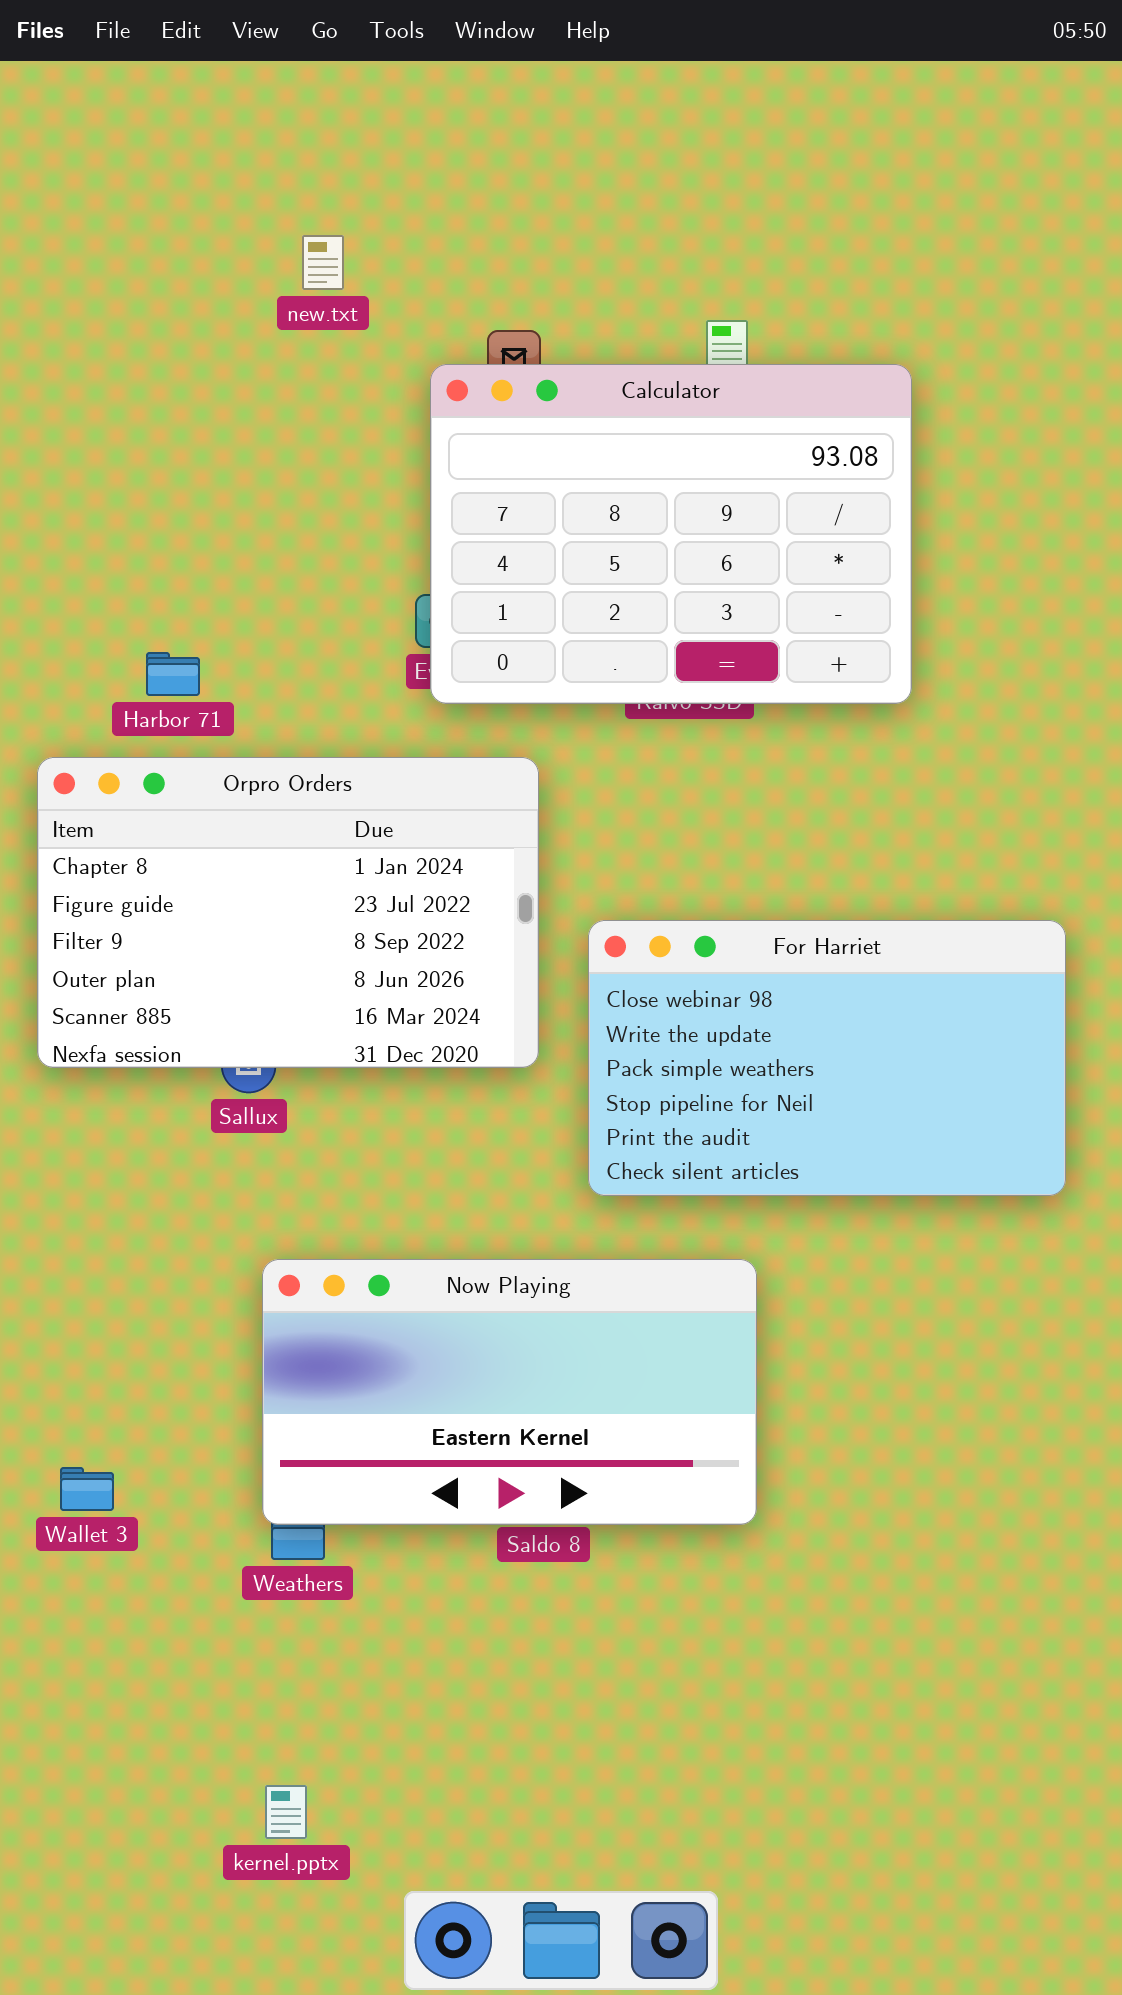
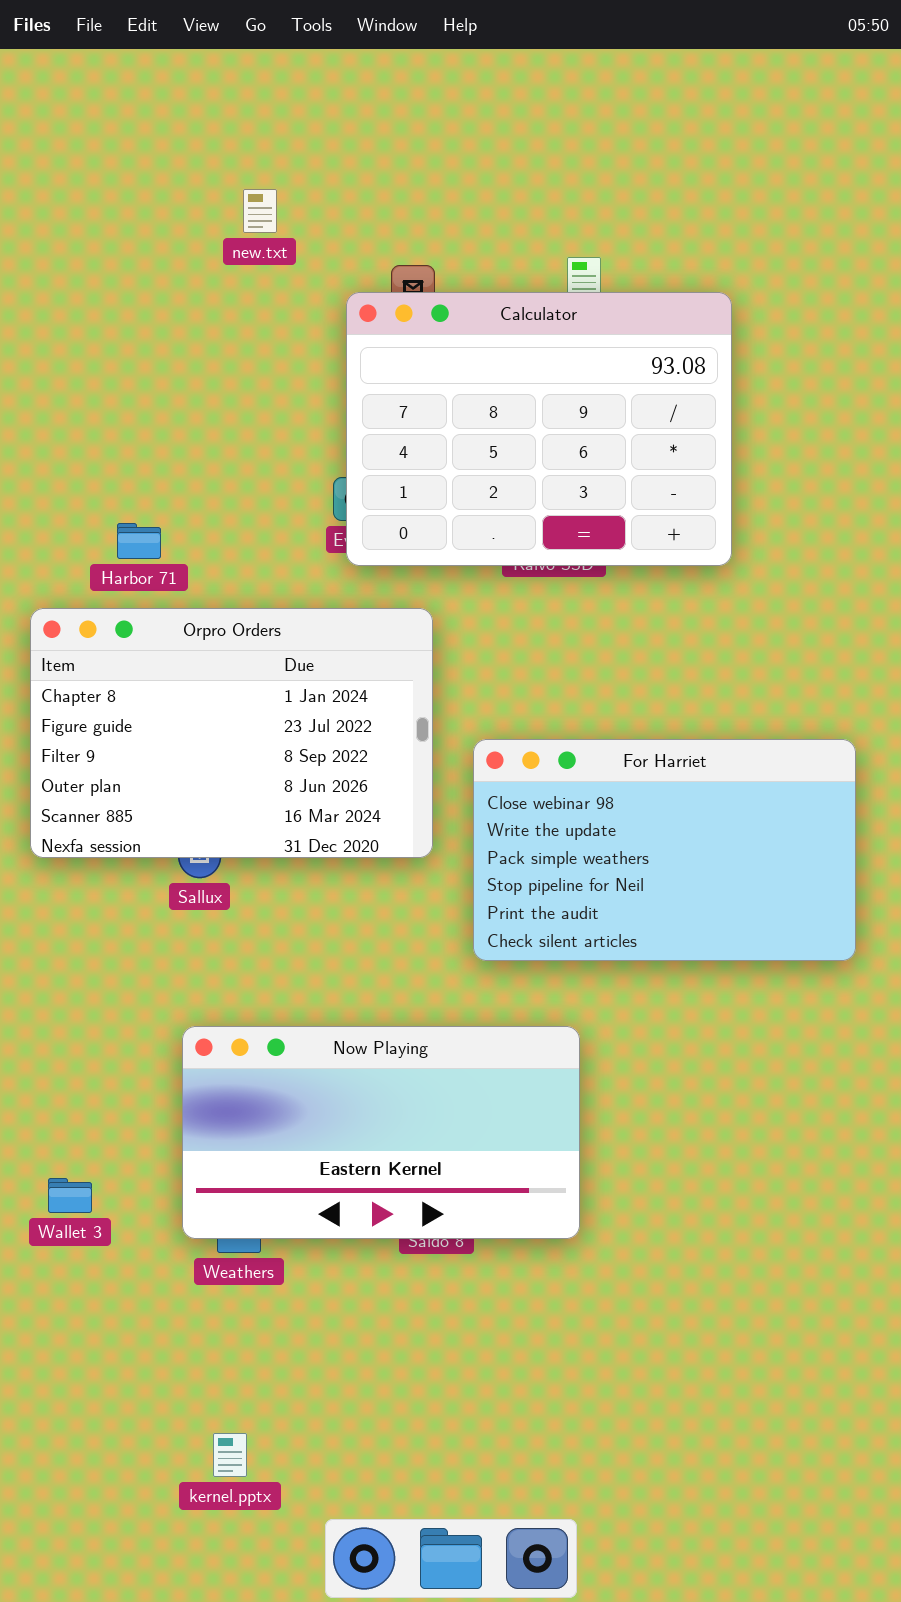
Now Playing: [262,1259,757,1525] -> [182,1026,580,1239], moved

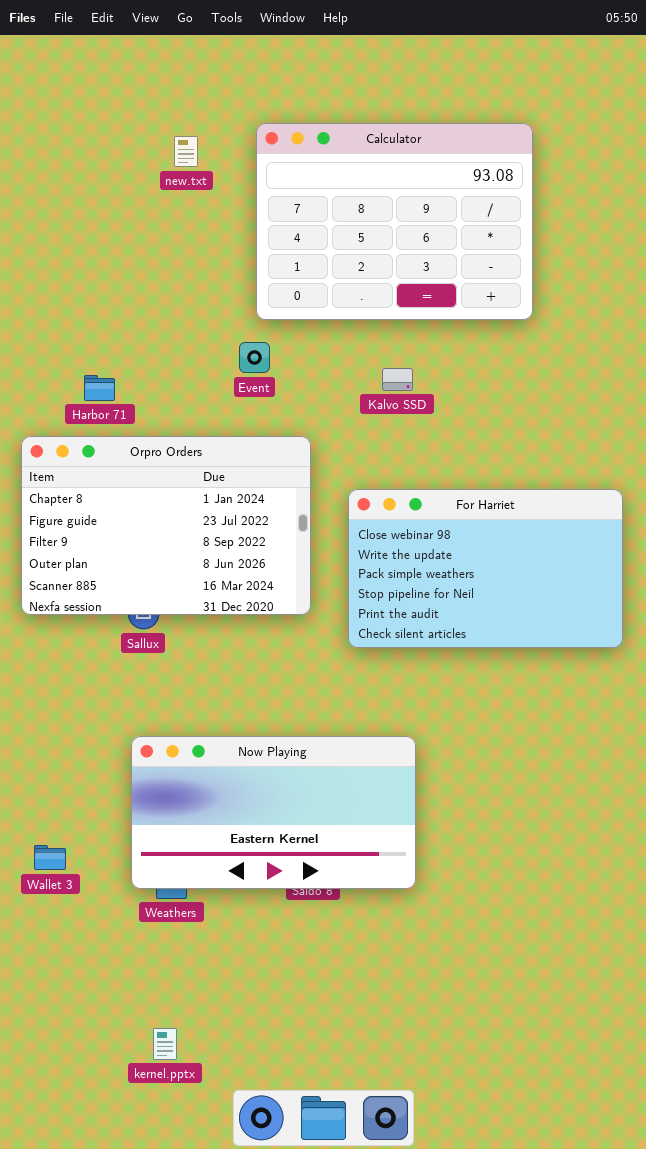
Calculator: [346,292,732,566] -> [256,123,533,320], moved
For Harriet: [473,739,856,961] -> [348,489,623,648], moved

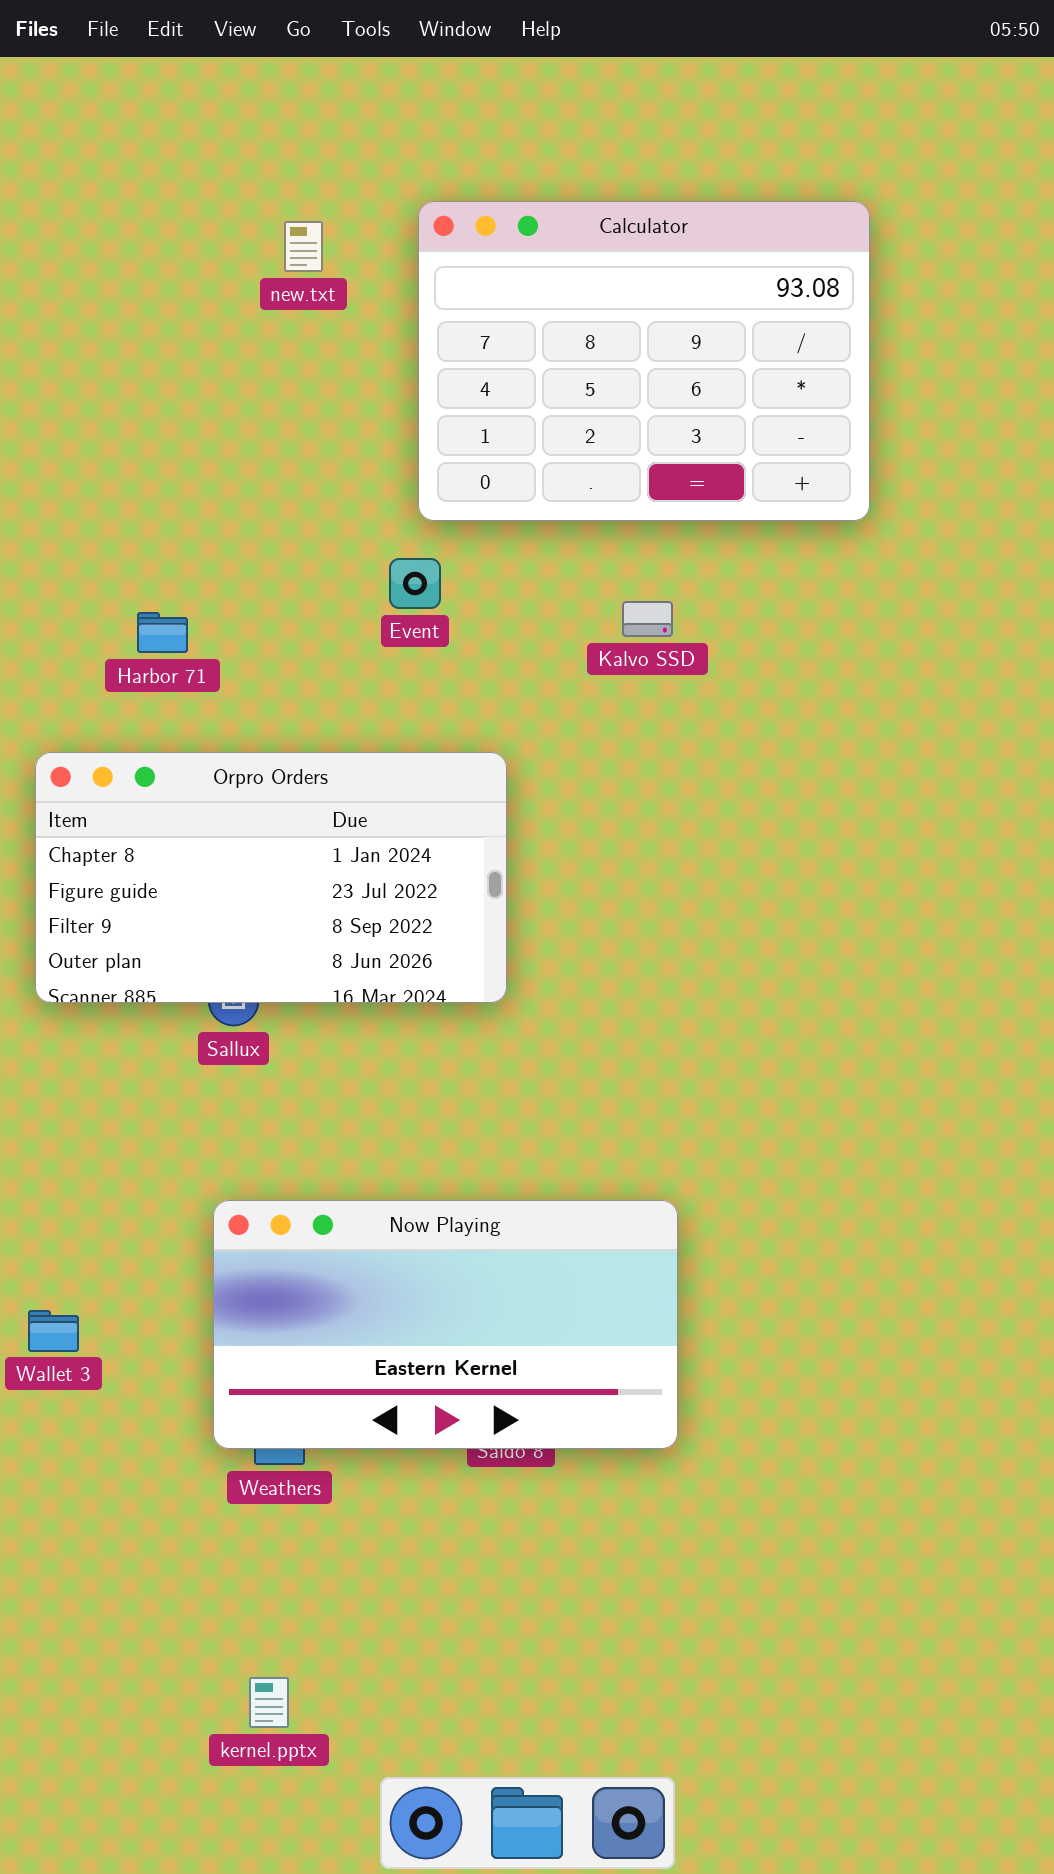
Orpro Orders: [21,436,311,615] -> [35,752,507,1003], resized
For Harriet: [348,489,623,648] -> none, closed
Wallet 3: [34,845,66,870] -> [28,1310,79,1352], moved

